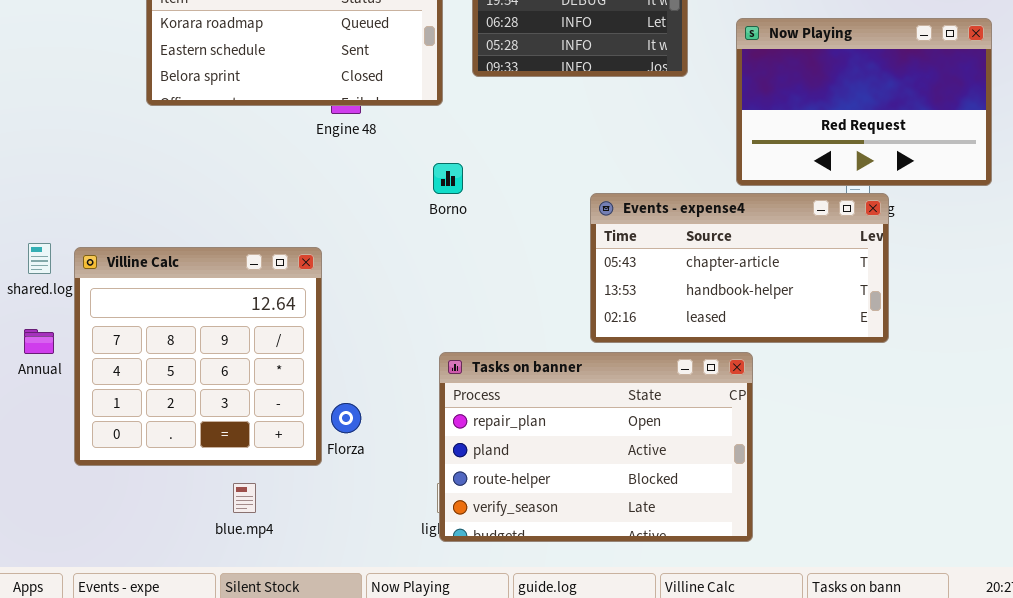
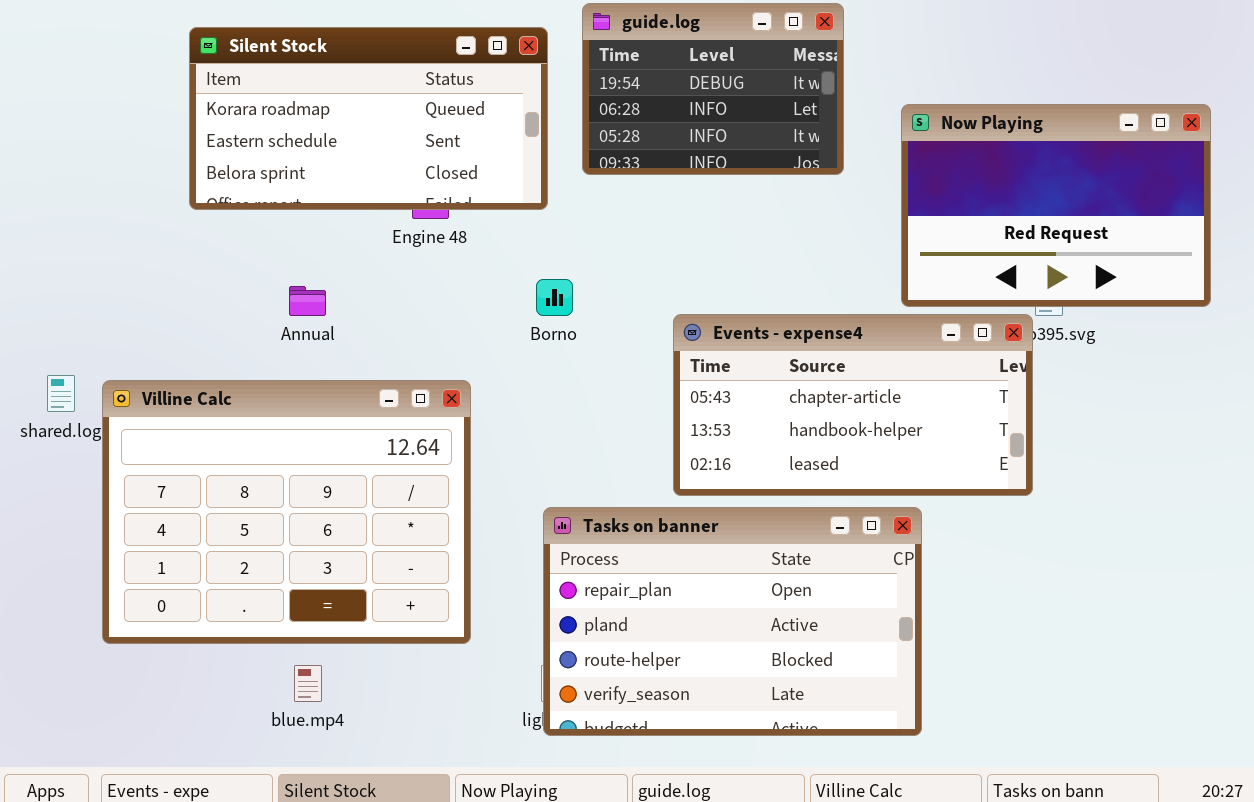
Events - expense4: [590,193,889,343] -> [673,314,1033,496], moved
Villine Calc: [74,247,322,466] -> [102,380,471,644], resized
Annual: [24,329,54,354] -> [289,286,326,316], moved

